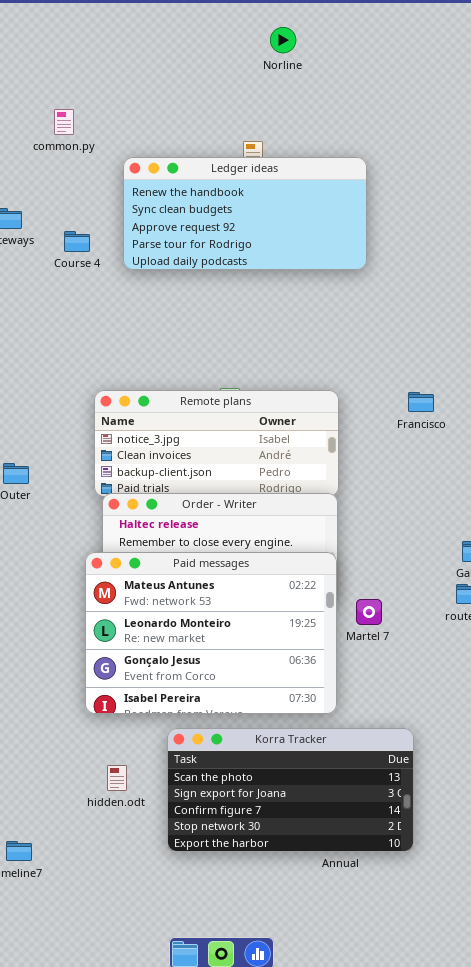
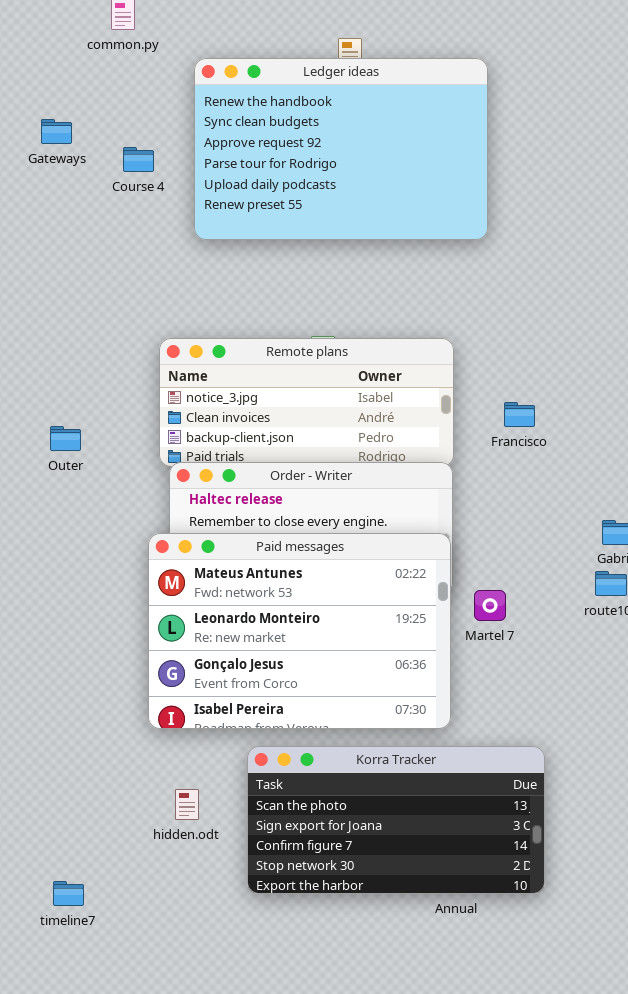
Ledger ideas: [123,157,367,270] -> [194,58,488,240], resized
Francisco: [408,392,434,412] -> [504,402,535,427], moved

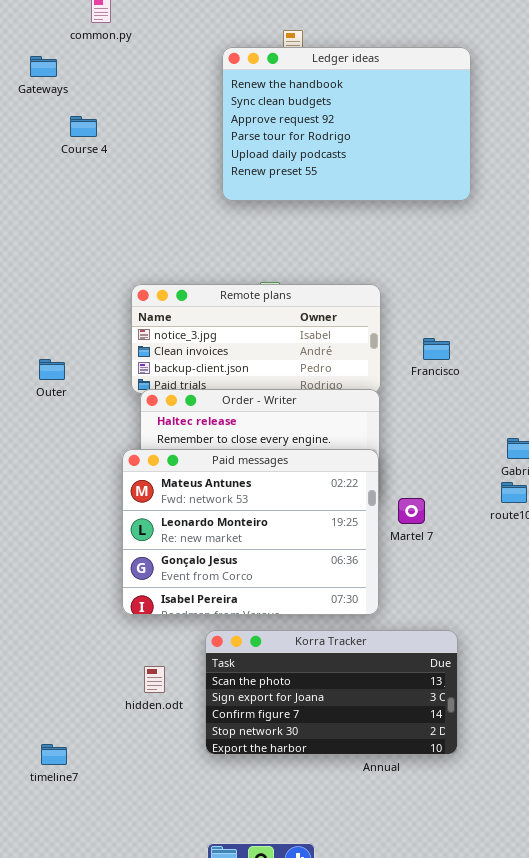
Ledger ideas: [194,58,488,240] -> [222,47,471,201], moved
Gateways: [41,119,72,144] -> [30,56,57,77], moved
Course 4: [123,147,154,172] -> [70,116,97,137], moved

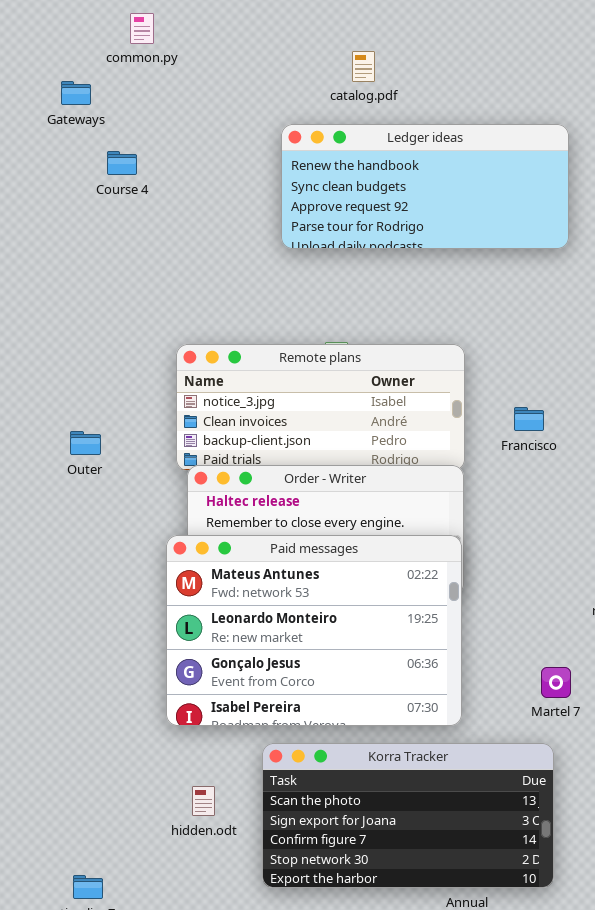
Ledger ideas: [222,47,471,201] -> [281,124,569,249], resized
Martel 7: [398,498,425,524] -> [541,667,571,698], moved

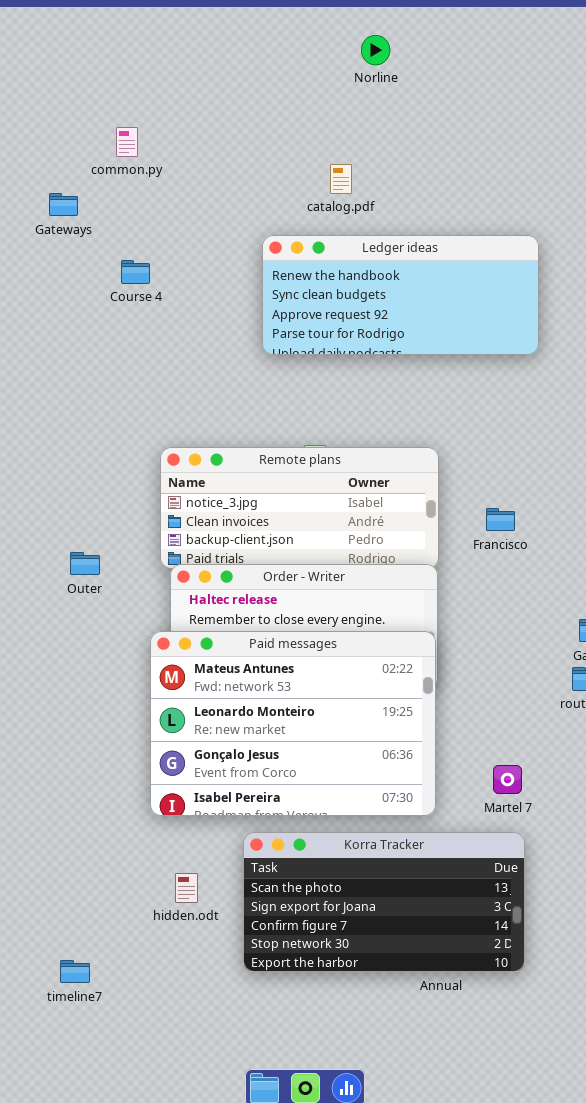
Course 4: [107,151,137,175] -> [121,260,150,284], moved
Outer: [70,431,101,455] -> [70,552,100,575], moved
Martel 7: [541,667,571,698] -> [493,765,522,794], moved

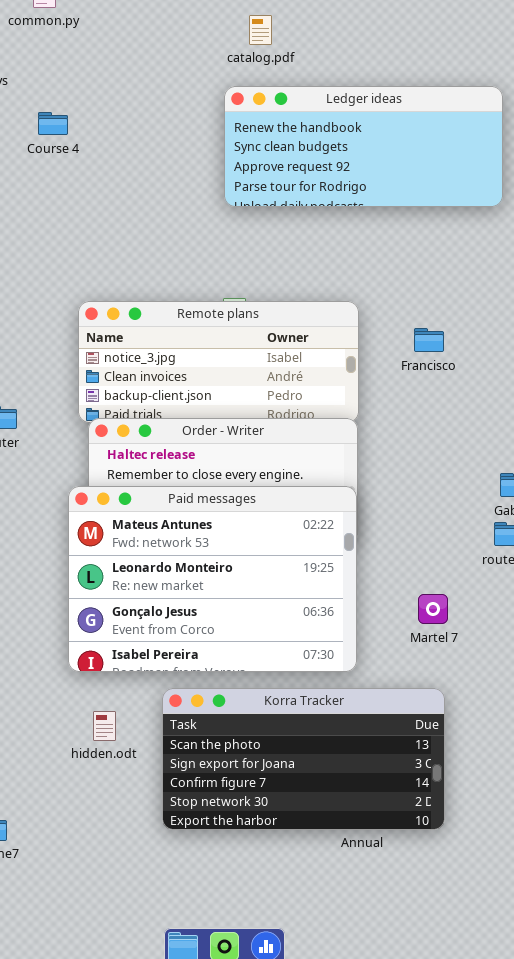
Ledger ideas: [262,235,539,355] -> [224,86,503,207], moved
Francisco: [486,508,515,531] -> [414,328,444,352], moved
Martel 7: [493,765,522,794] -> [418,594,448,624], moved
hidden.odt: [175,873,198,903] -> [93,711,116,741], moved

